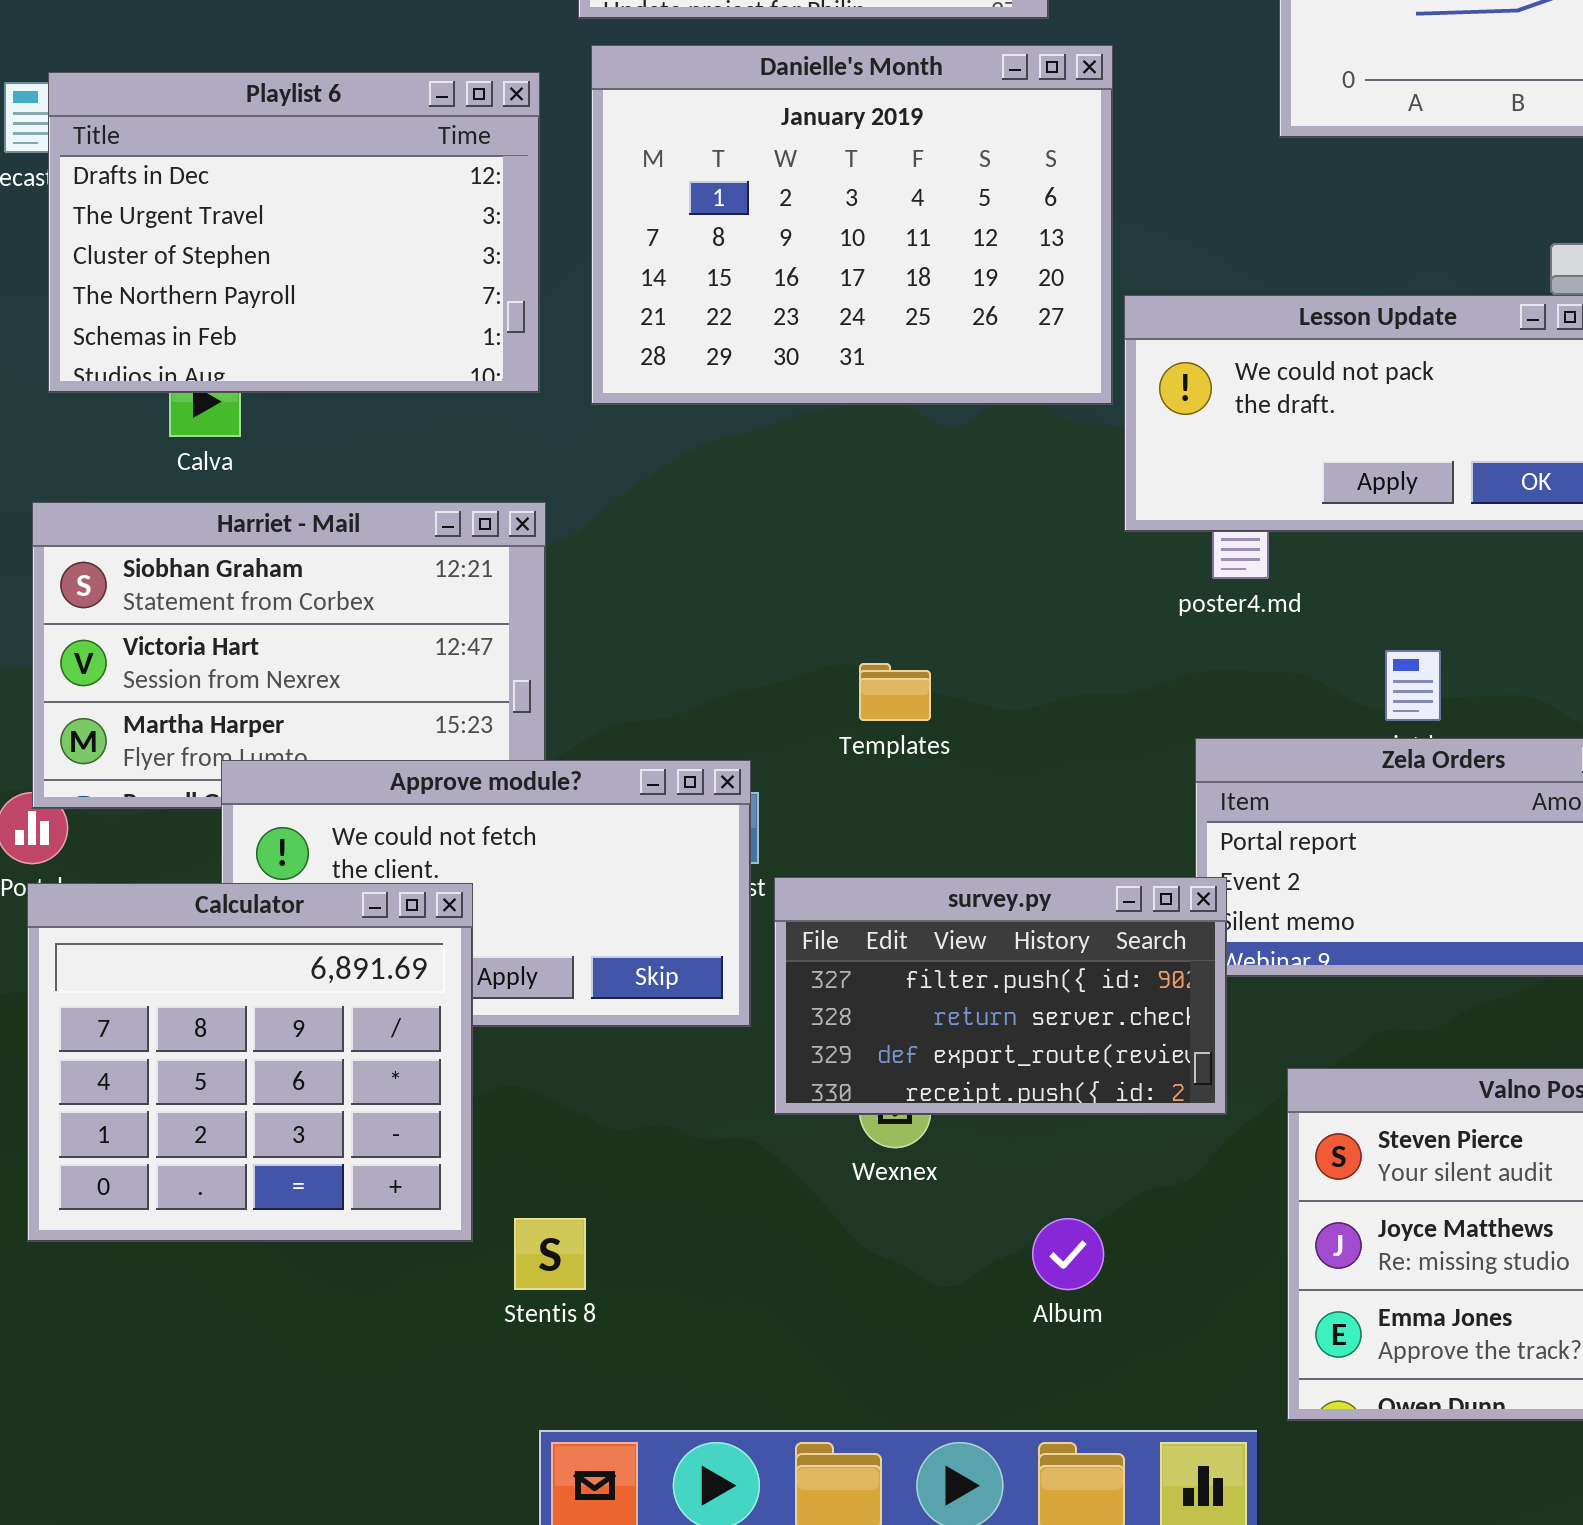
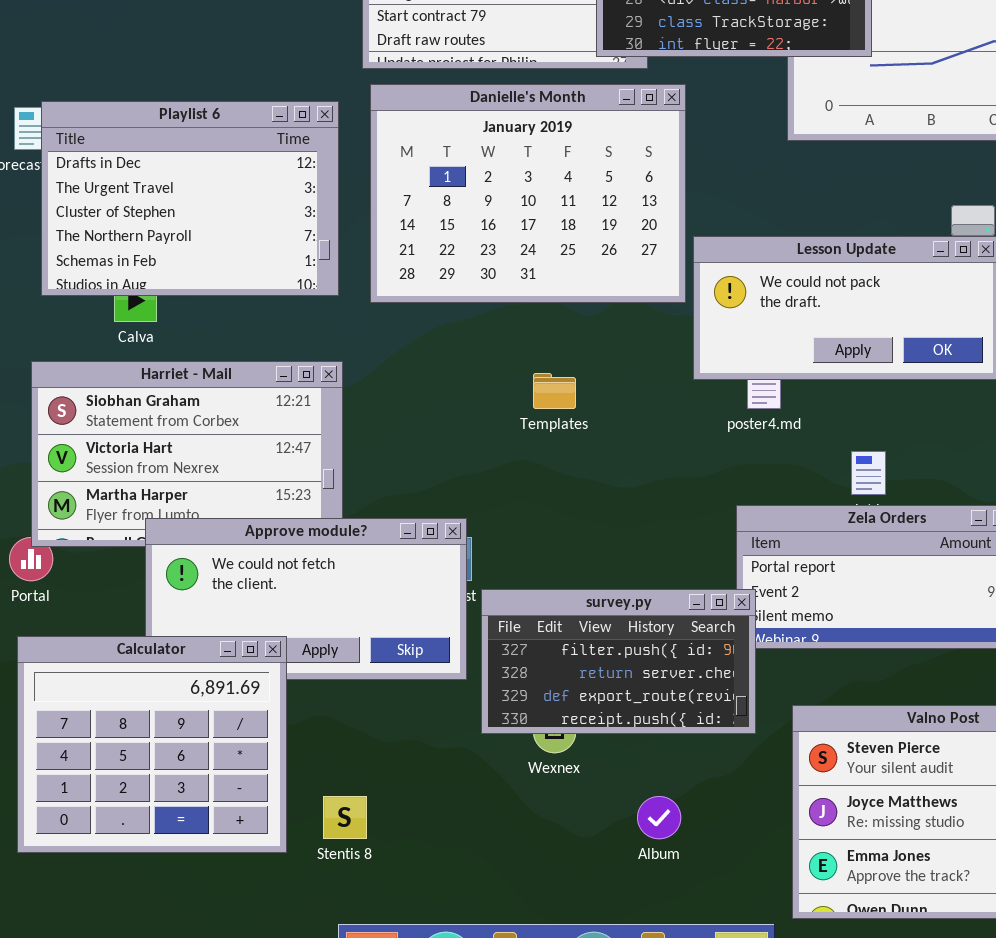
Templates: [859,663,931,721] -> [533,373,576,409], moved
Calculator: [27,883,473,1242] -> [17,636,287,853], moved

